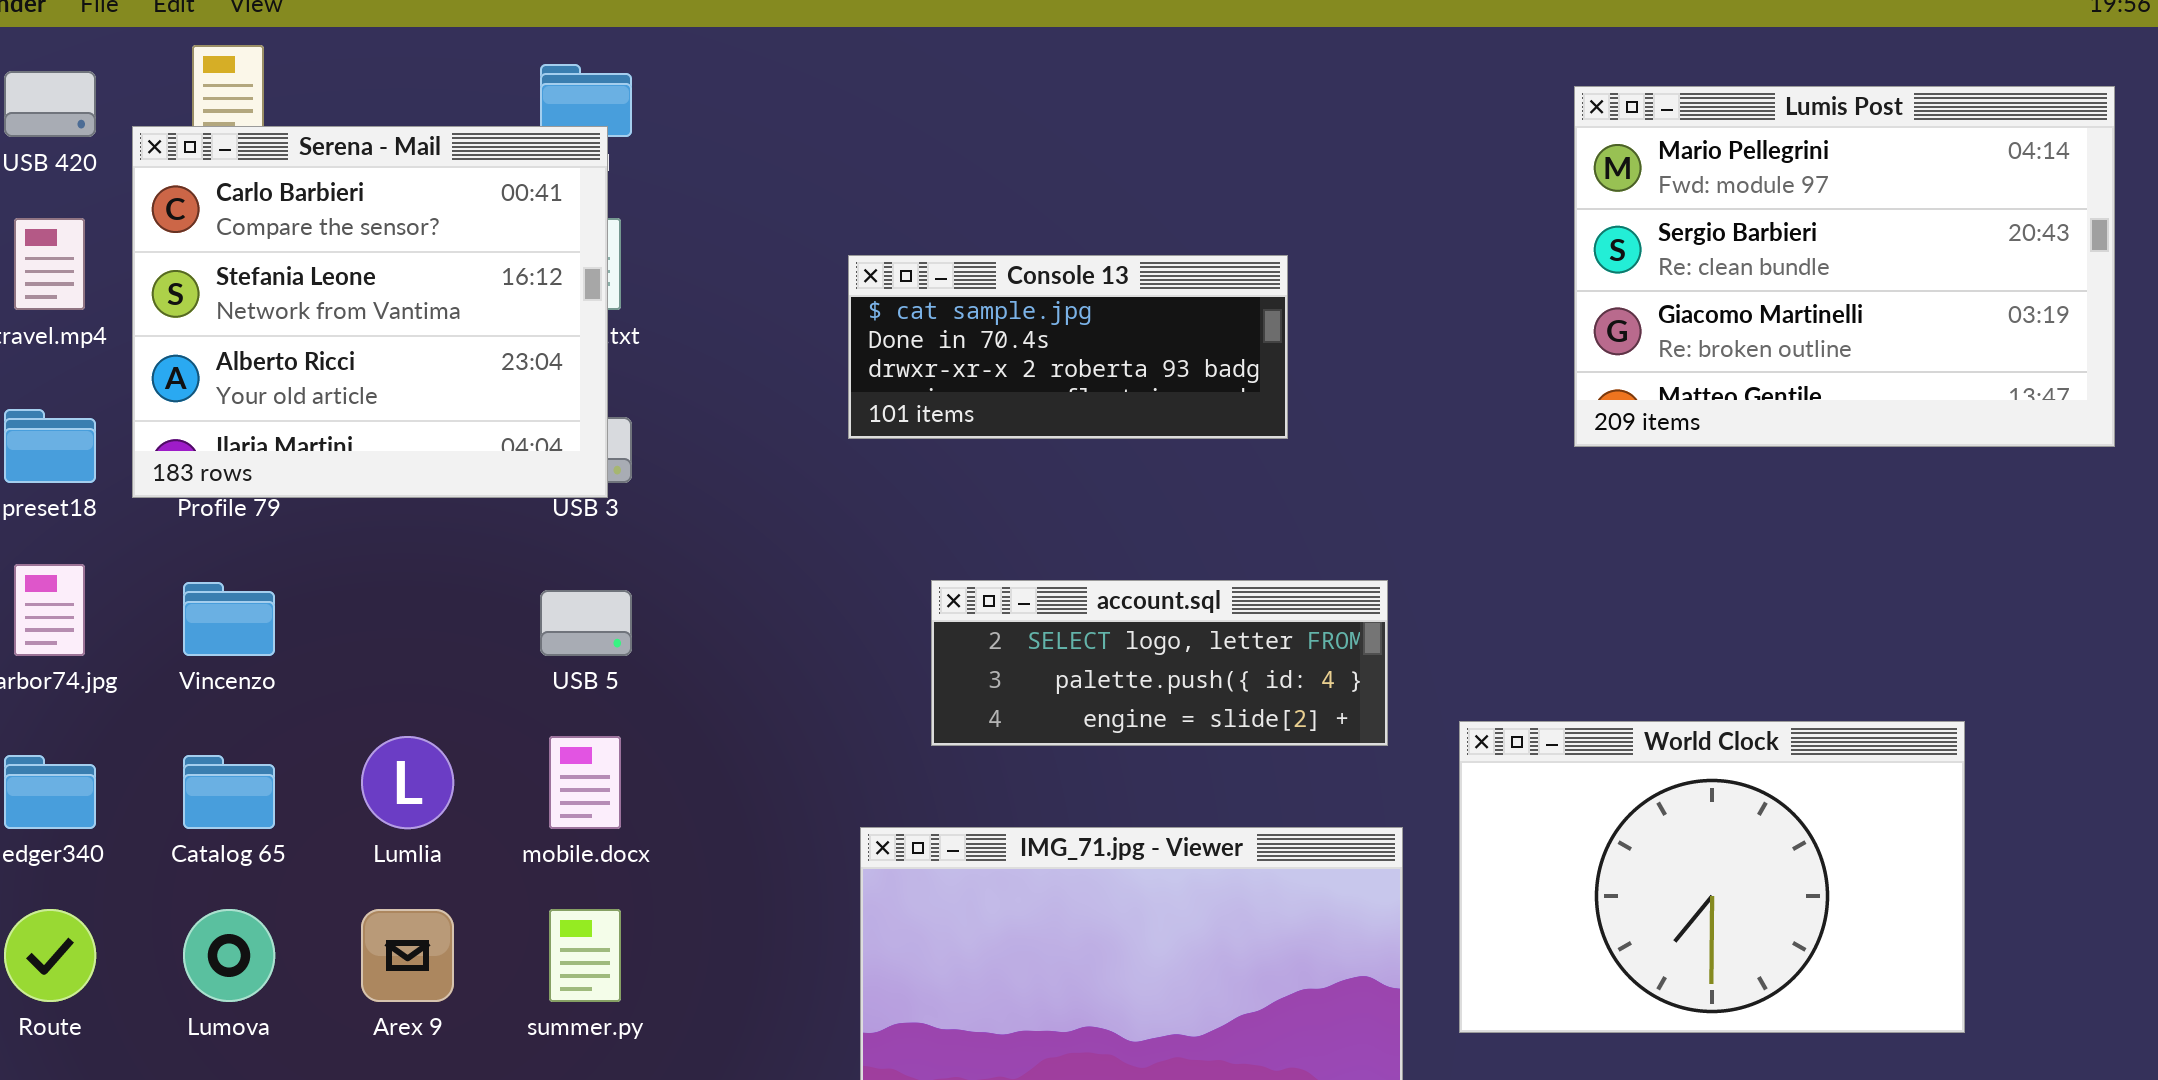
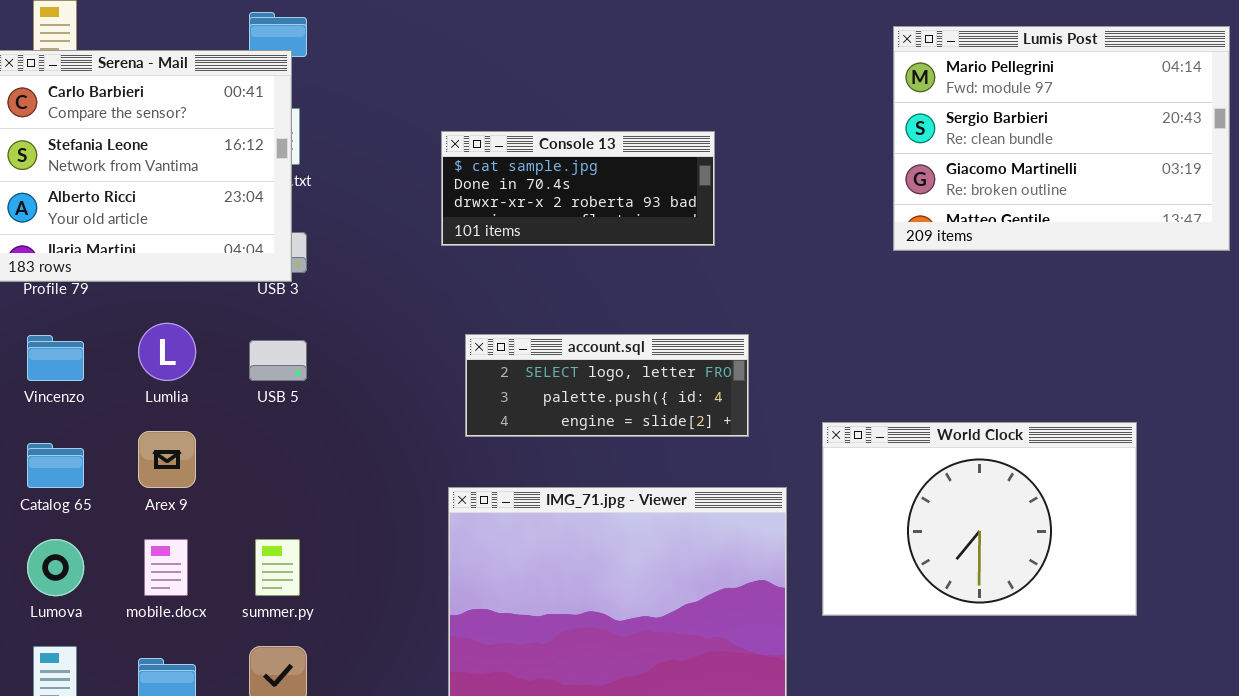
account.sql: [931,580,1388,746] -> [465,334,749,437], moved
Lumlia: [361,736,454,829] -> [138,323,196,381], moved
mobile.docx: [549,736,621,829] -> [144,539,188,596], moved
Arex 9: [361,909,454,1002] -> [138,431,196,488], moved

